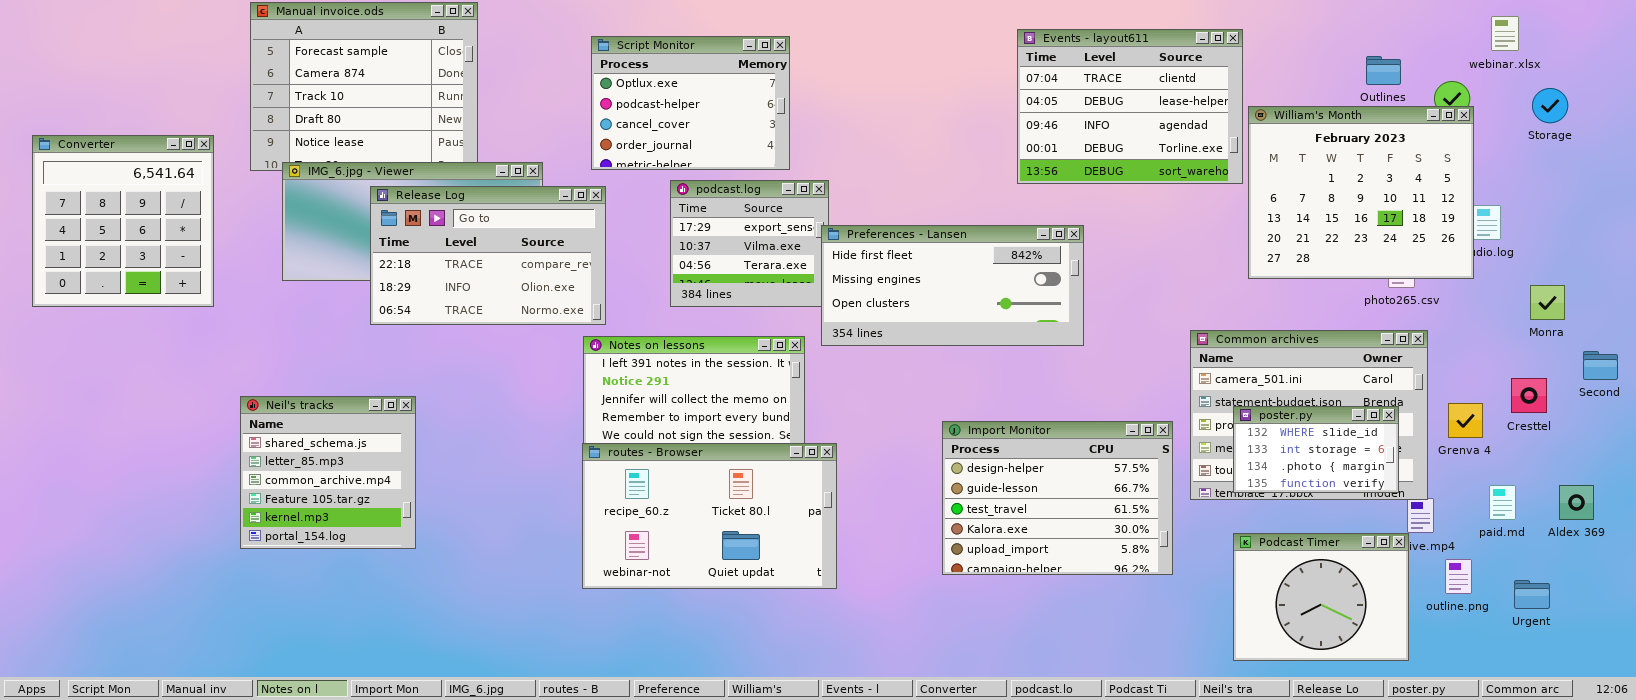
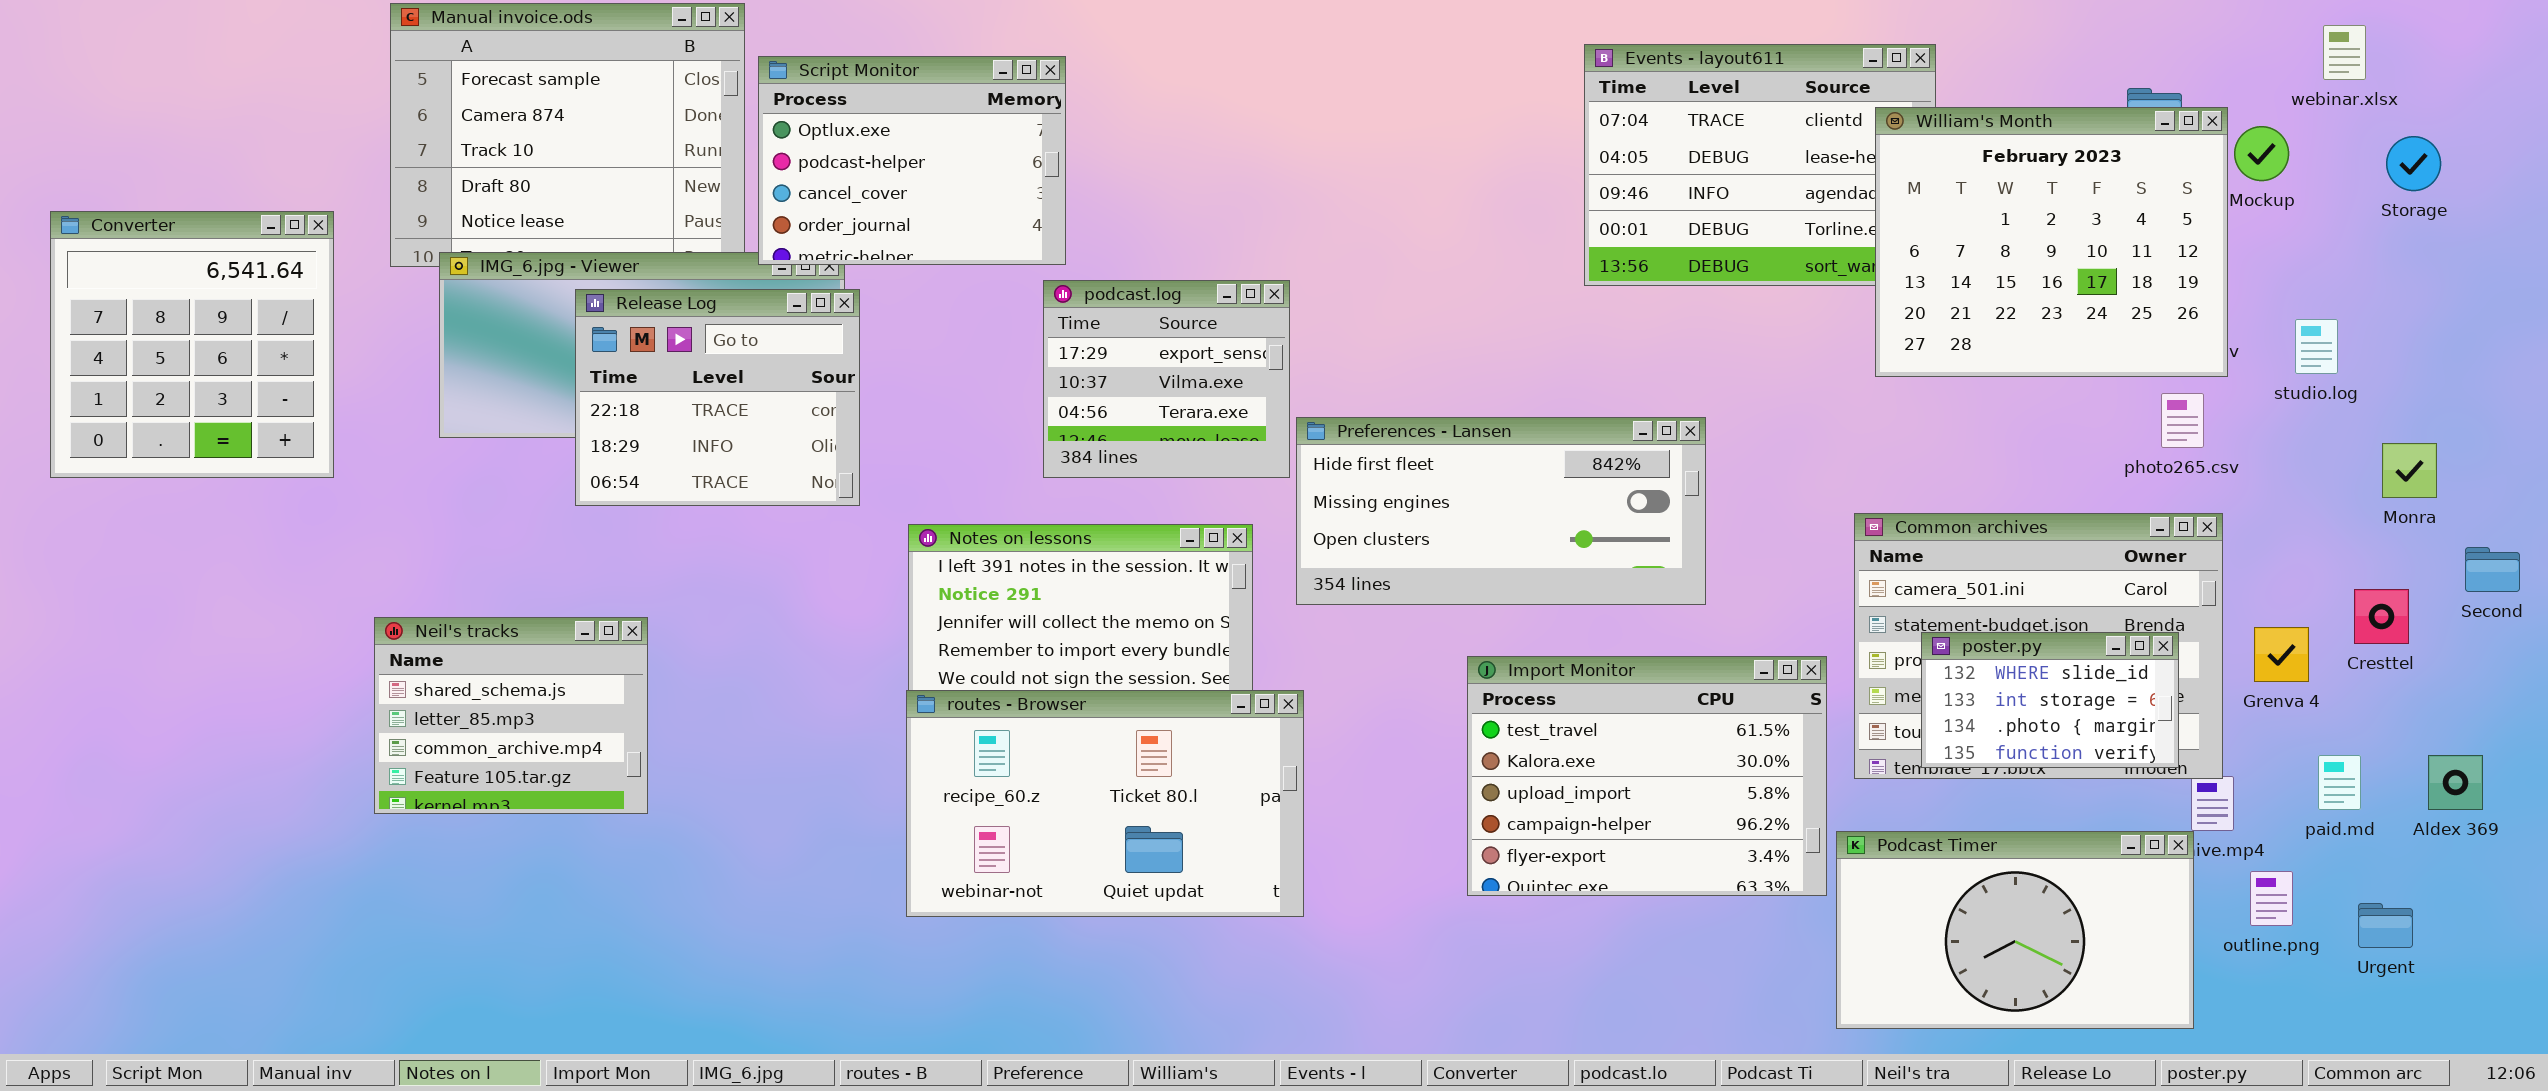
Script Monitor: [591,36,790,170] -> [758,56,1066,265], moved
William's Month: [1248,106,1474,279] -> [1875,107,2228,377], moved
Release Log: [370,186,606,325] -> [575,289,860,506], resized
Preferences - Lansen: [821,225,1084,346] -> [1296,417,1706,605], moved
Neil's tracks: [240,396,416,549] -> [374,617,648,814], resized
Import Monitor: [942,421,1173,575] -> [1467,656,1827,896], scrolled down 2 rows
Podcast Timer: [1233,533,1409,661] -> [1836,831,2194,1029], resized

